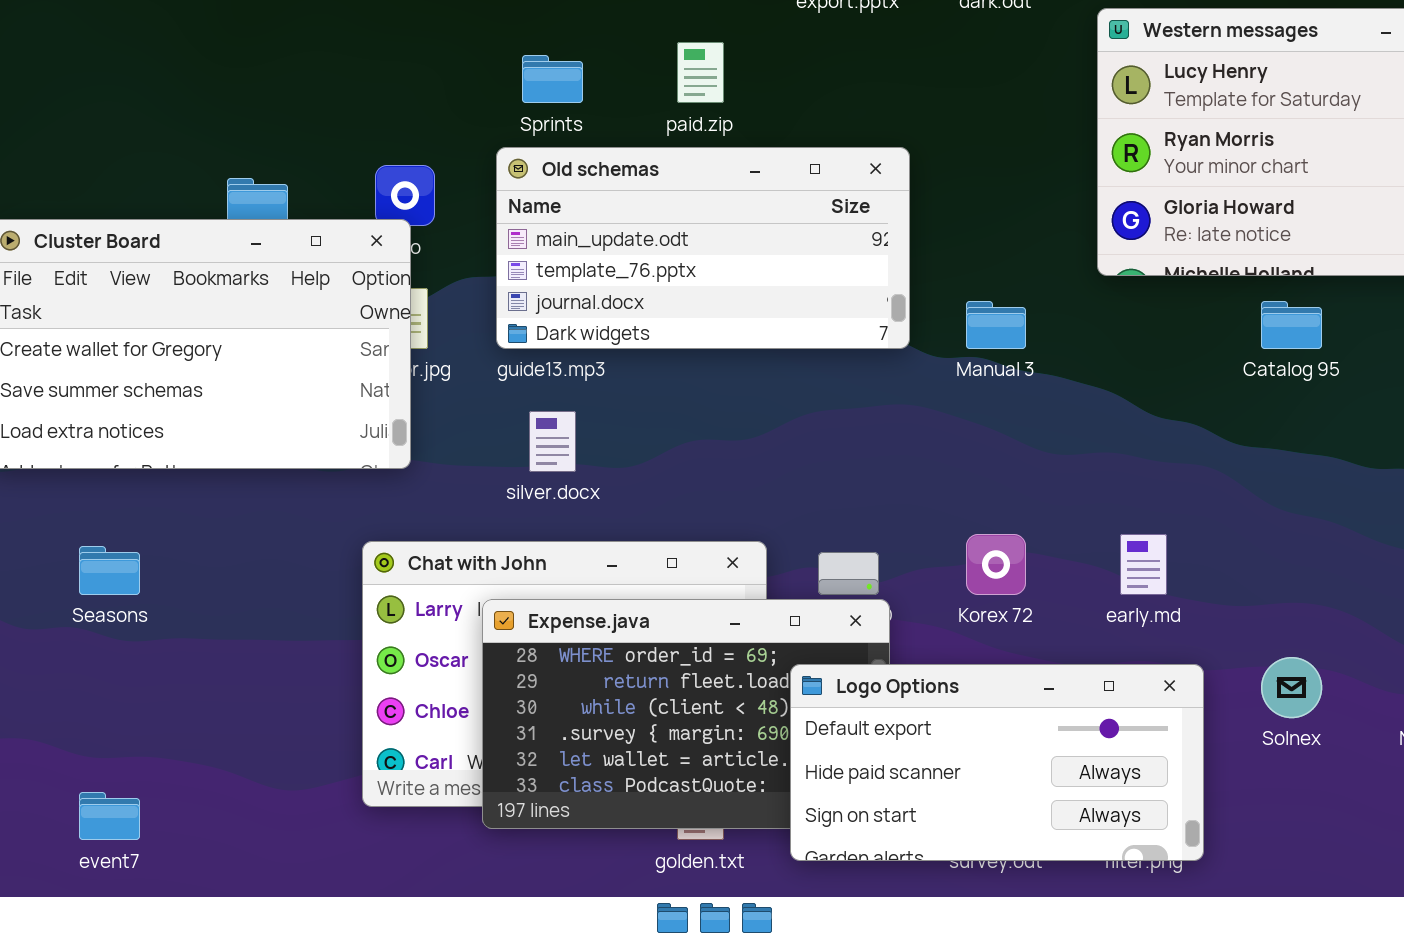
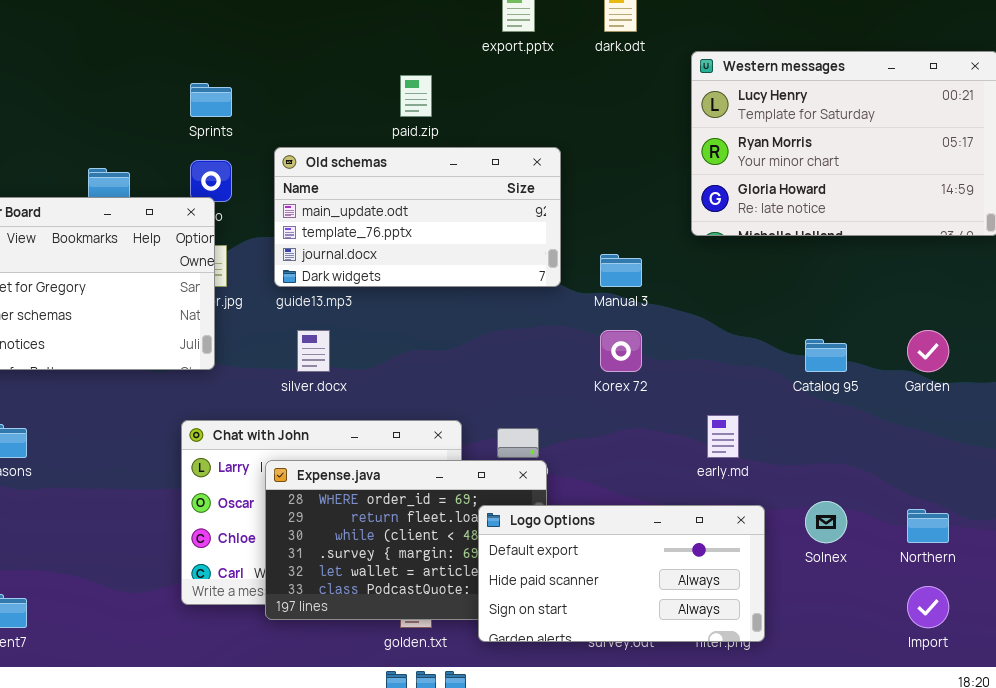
Sprints: [522,55,583,103] -> [190,83,232,117], moved
Catalog 95: [1261,301,1322,349] -> [805,339,847,372], moved
Korex 72: [966,534,1026,595] -> [600,330,642,372], moved

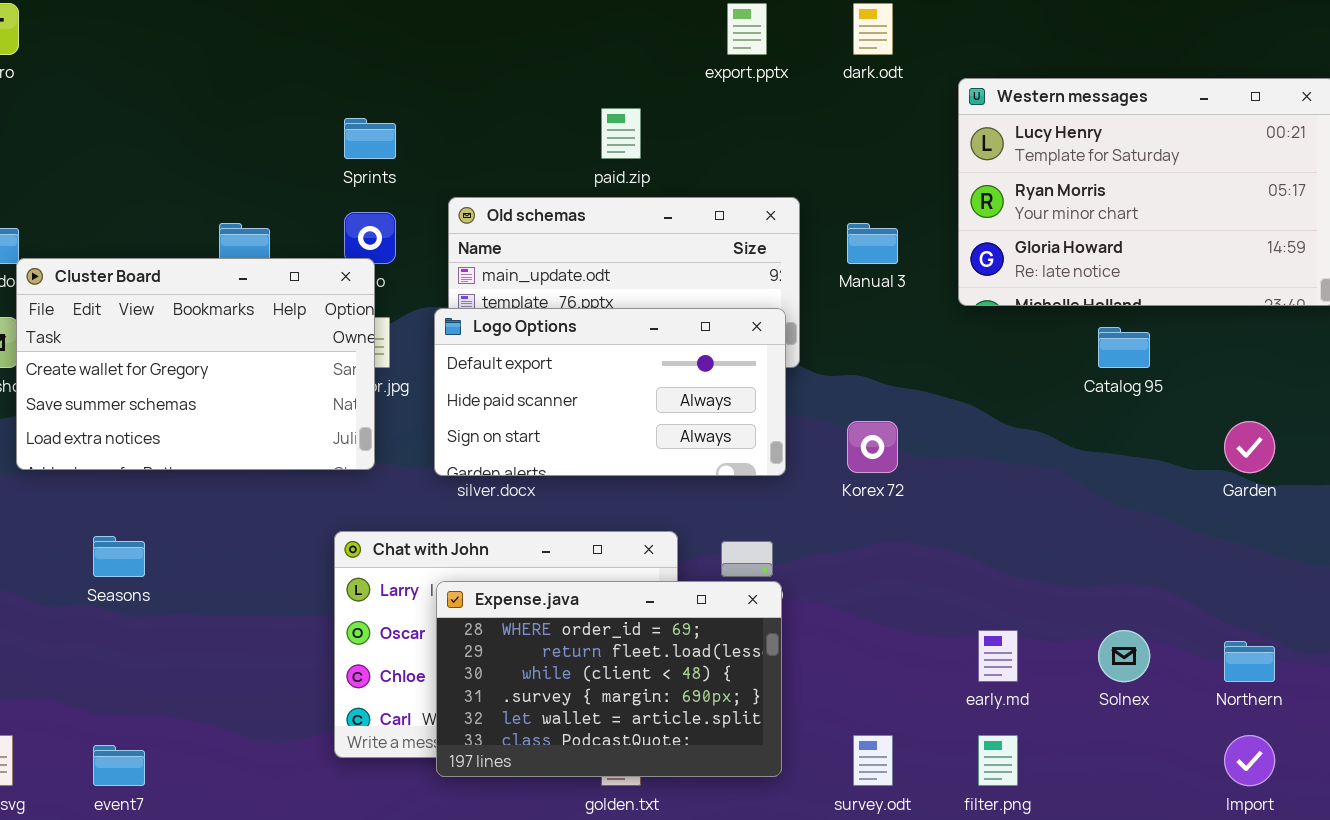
Manual 3: [600,254,642,287] -> [847,223,898,264], moved
Catalog 95: [805,339,847,372] -> [1098,327,1150,368], moved
early.md: [707,415,739,458] -> [978,630,1018,682], moved
Logo Options: [478,505,765,642] -> [434,308,786,476], moved

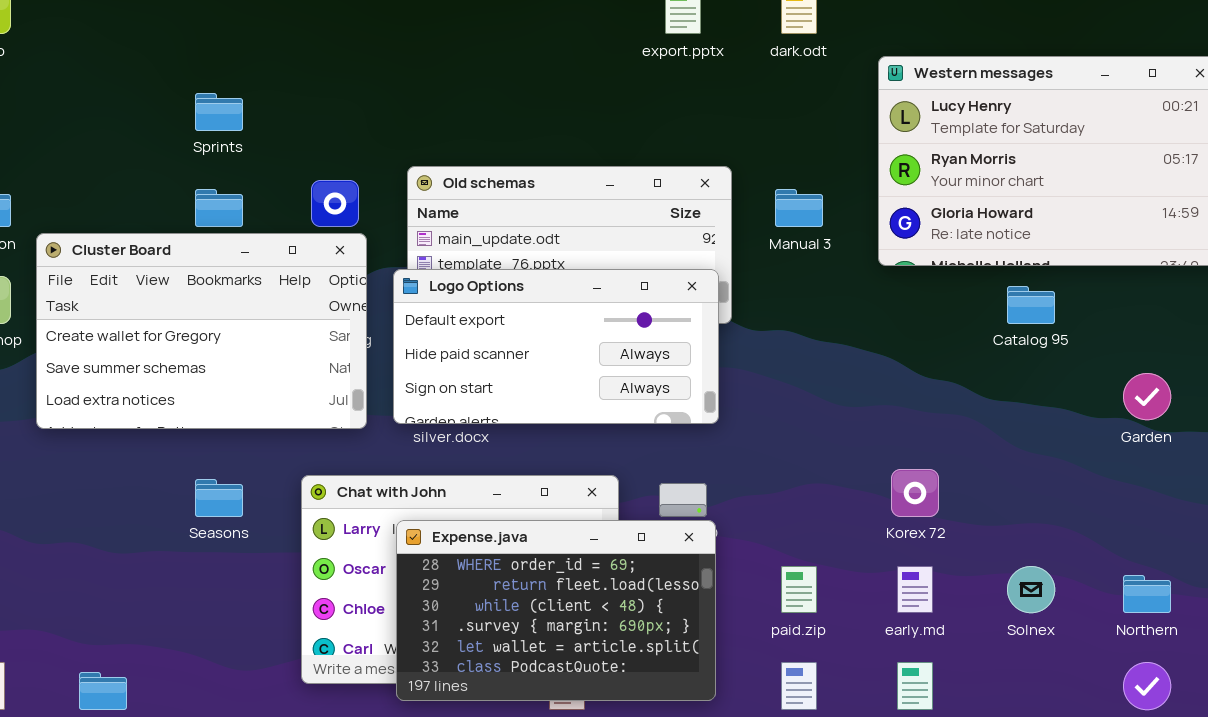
paid.zip: [601,108,641,159] -> [781,566,817,613], moved
Sprints: [344,118,396,159] -> [195,93,243,131], moved
Cluster Board: [16,258,375,470] -> [36,233,367,429], moved
Korex 72: [847,421,898,473] -> [891,469,939,517], moved
Seasons: [93,536,145,577] -> [195,479,243,517], moved

